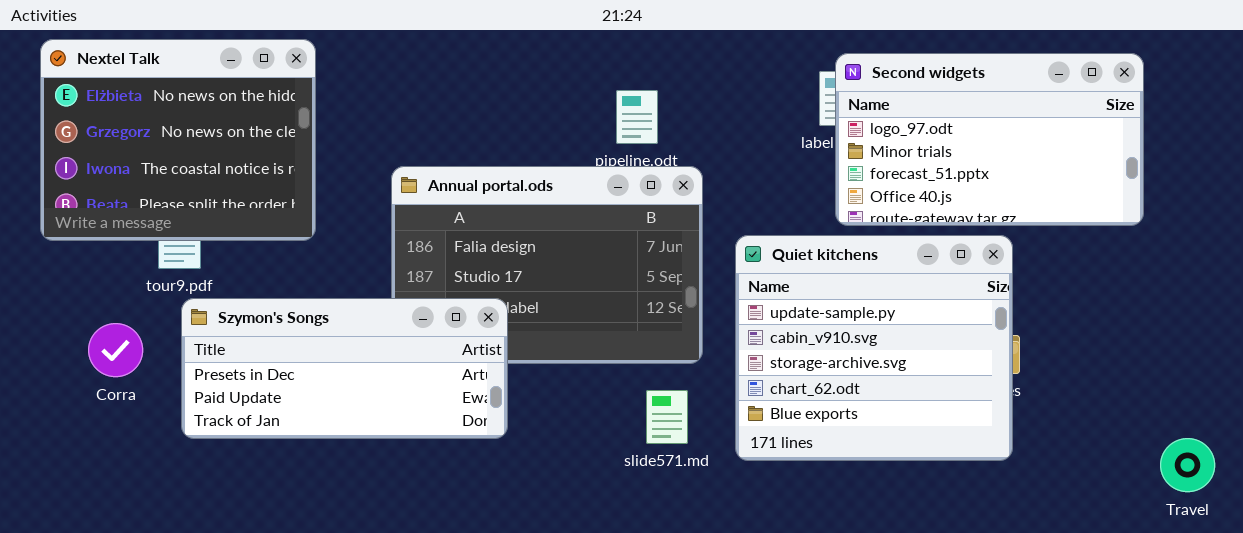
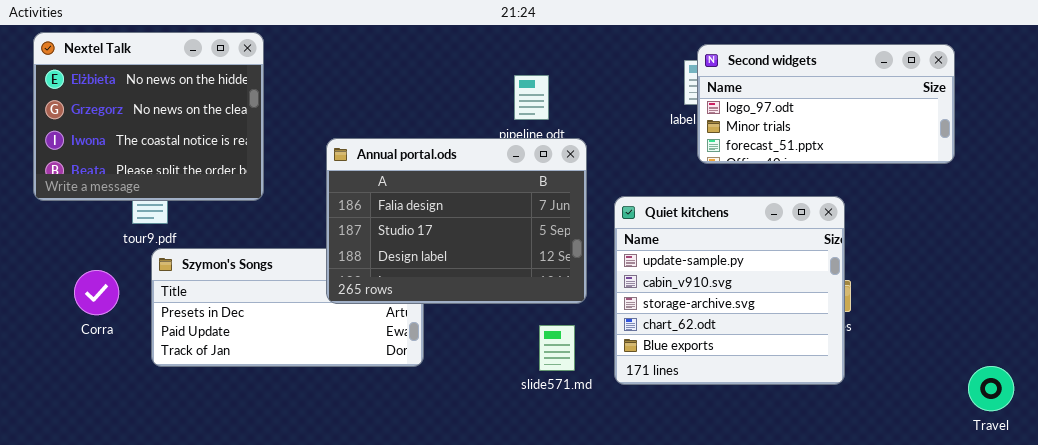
Second widgets: [835,53,1144,226] -> [697,44,955,164], resized
Annual portal.ods: [391,166,703,364] -> [326,138,587,304], raised

